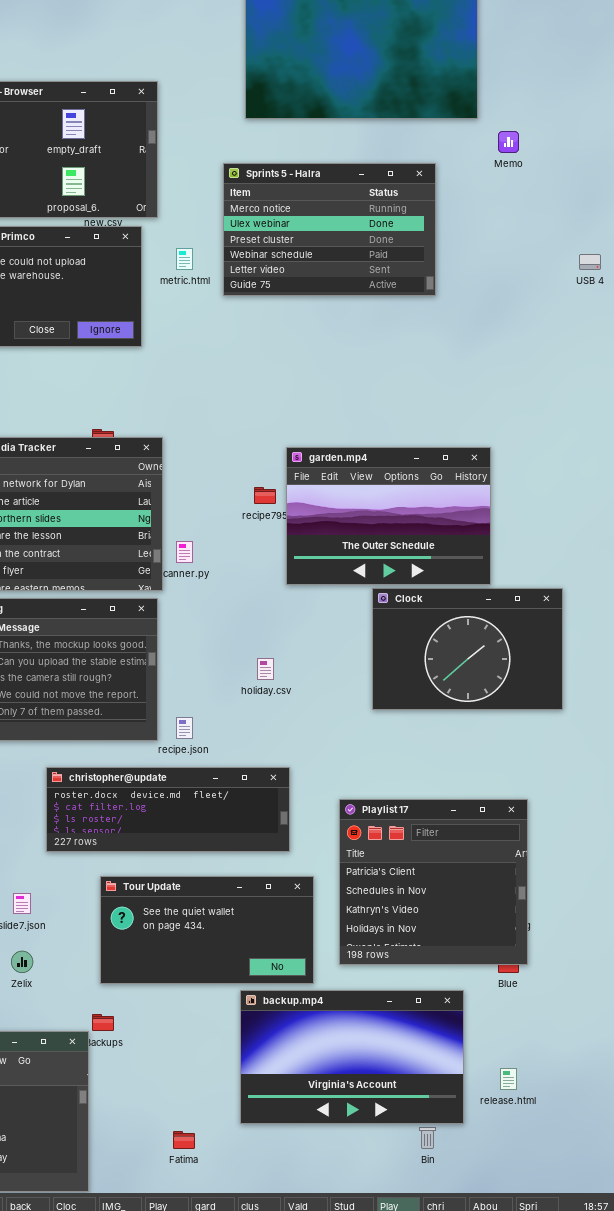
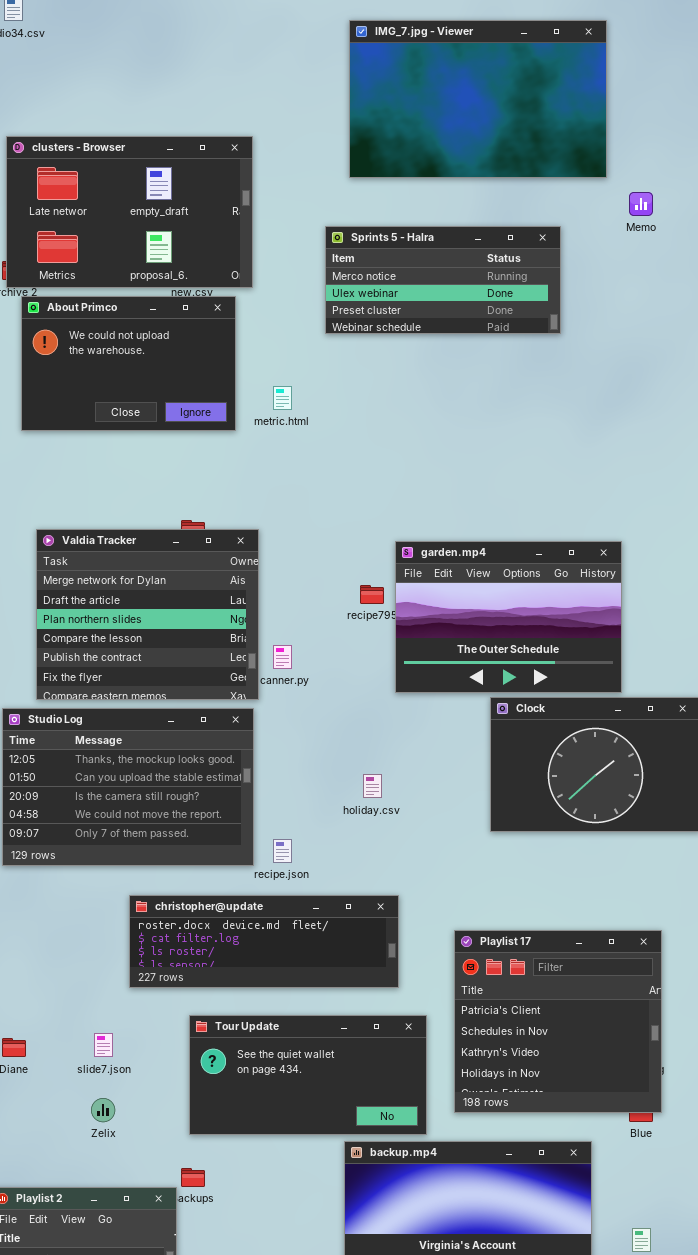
Sprints 5 - Halra: [223,163,436,296] -> [325,226,561,334], resized
metric.html: [176,248,193,270] -> [273,386,292,410], moved

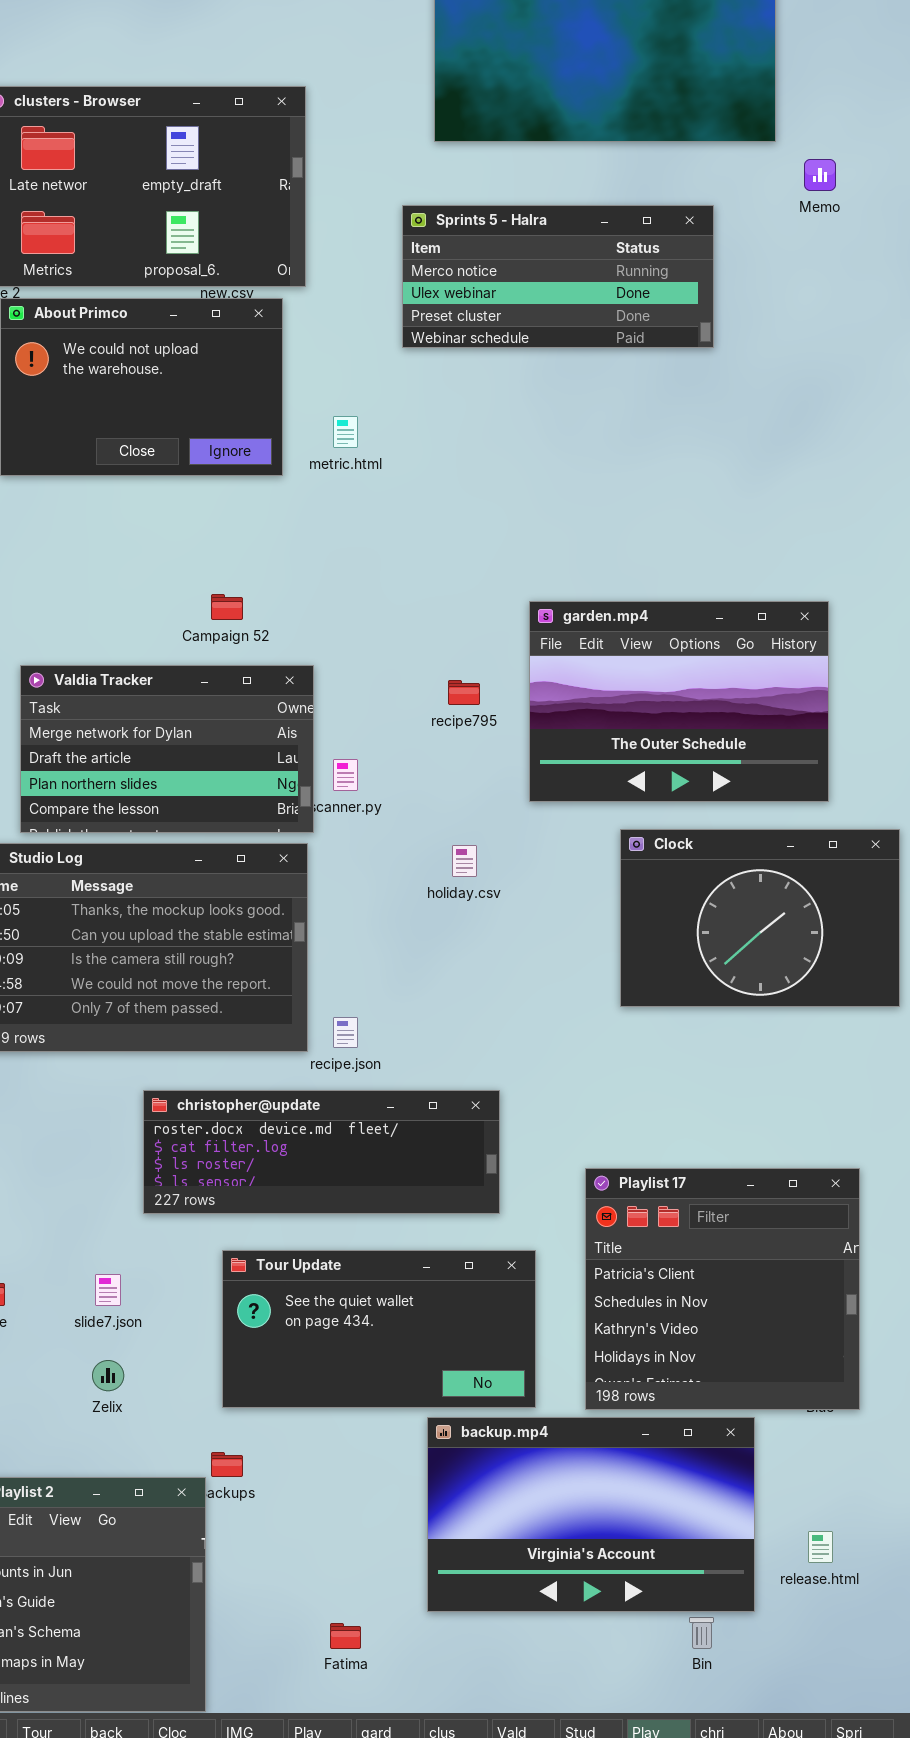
Valdia Tracker: [36,529,259,700] -> [20,665,314,833], resized
garden.mp4: [395,541,622,693] -> [529,601,829,802], moved
holiday.csv: [363,774,382,798] -> [452,845,477,877], moved
Playlist 17: [454,930,662,1113] -> [585,1168,860,1410], moved

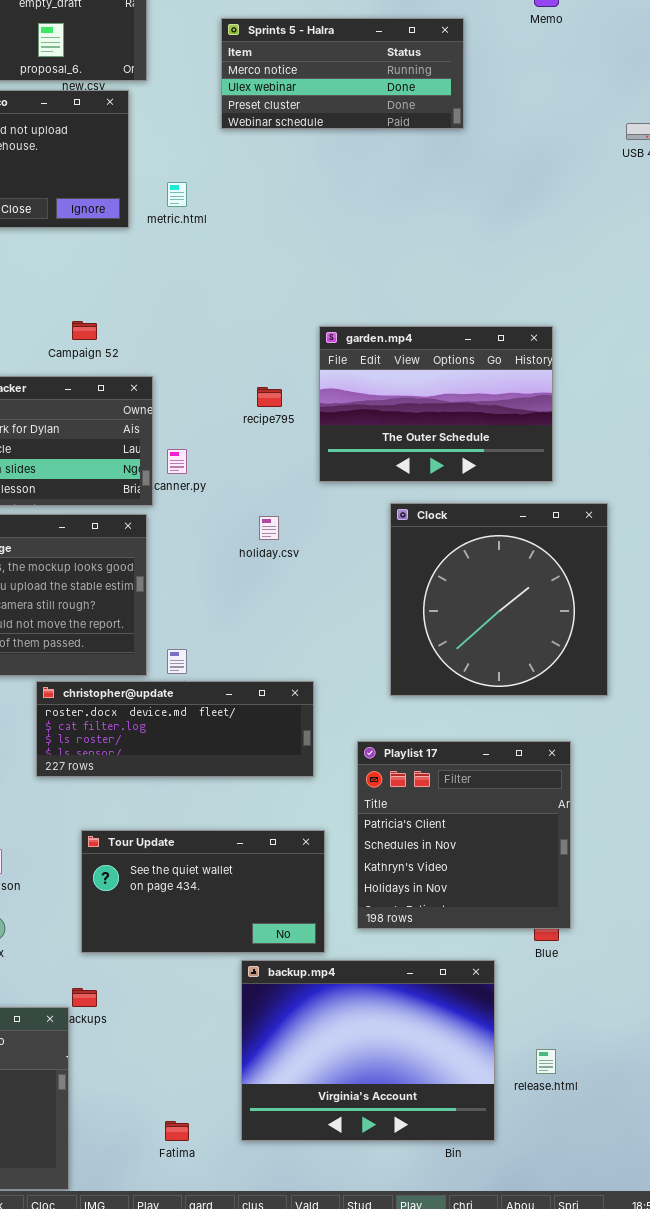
Clock: [620,829,900,1007] -> [390,503,608,696], resized
christopher@update: [143,1090,500,1214] -> [36,681,314,777], moved
Playlist 17: [585,1168,860,1410] -> [357,741,571,929], moved
backup.mp4: [427,1417,755,1612] -> [241,960,495,1141], resized

